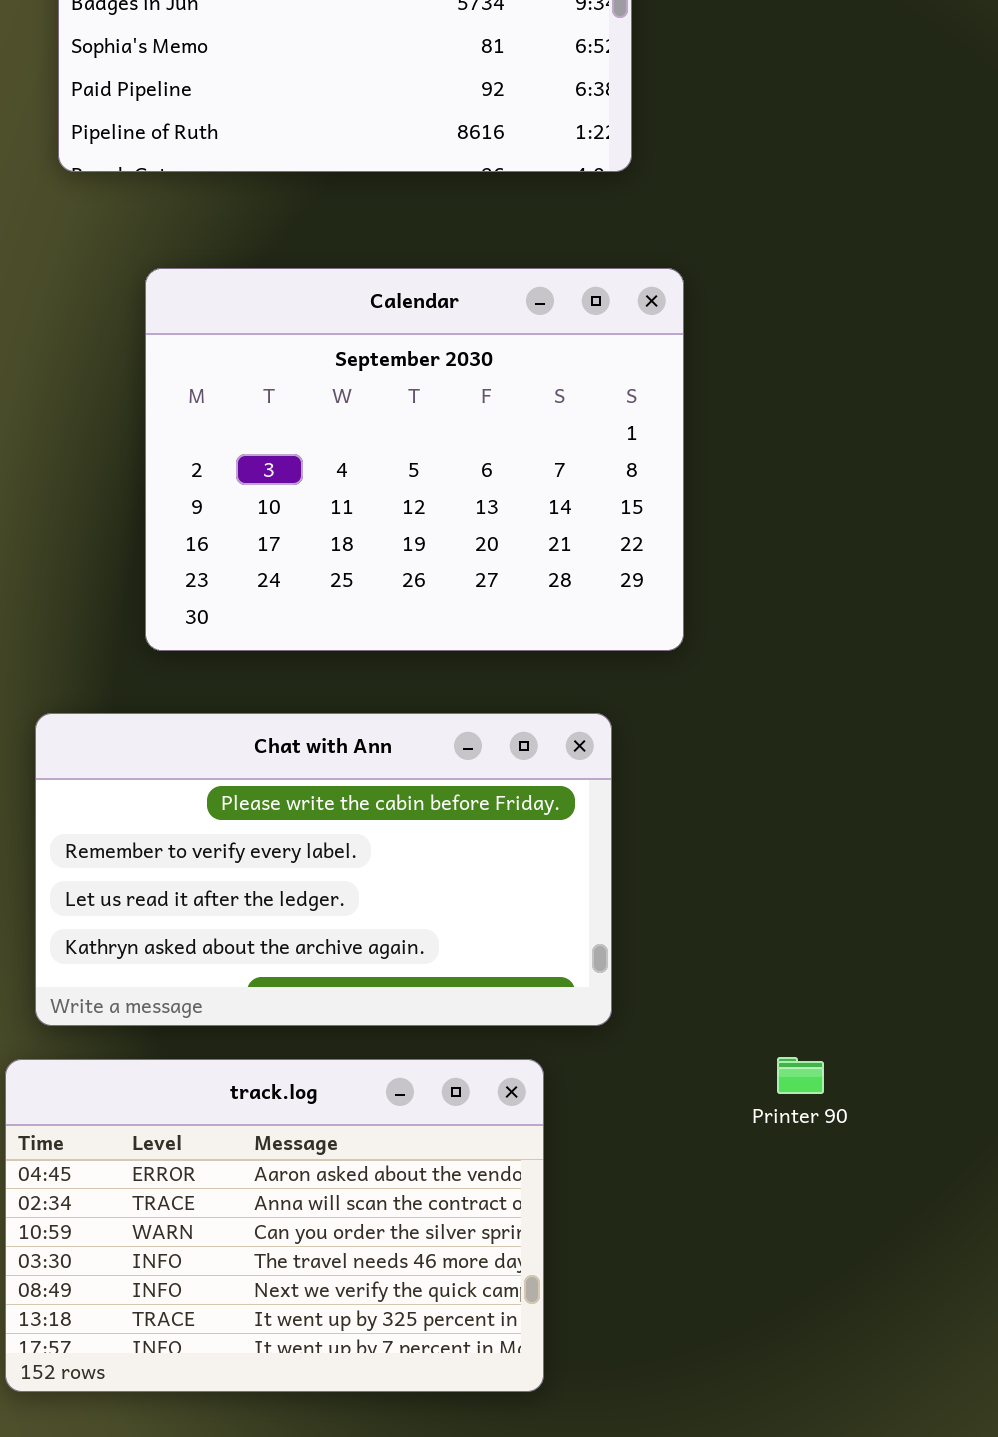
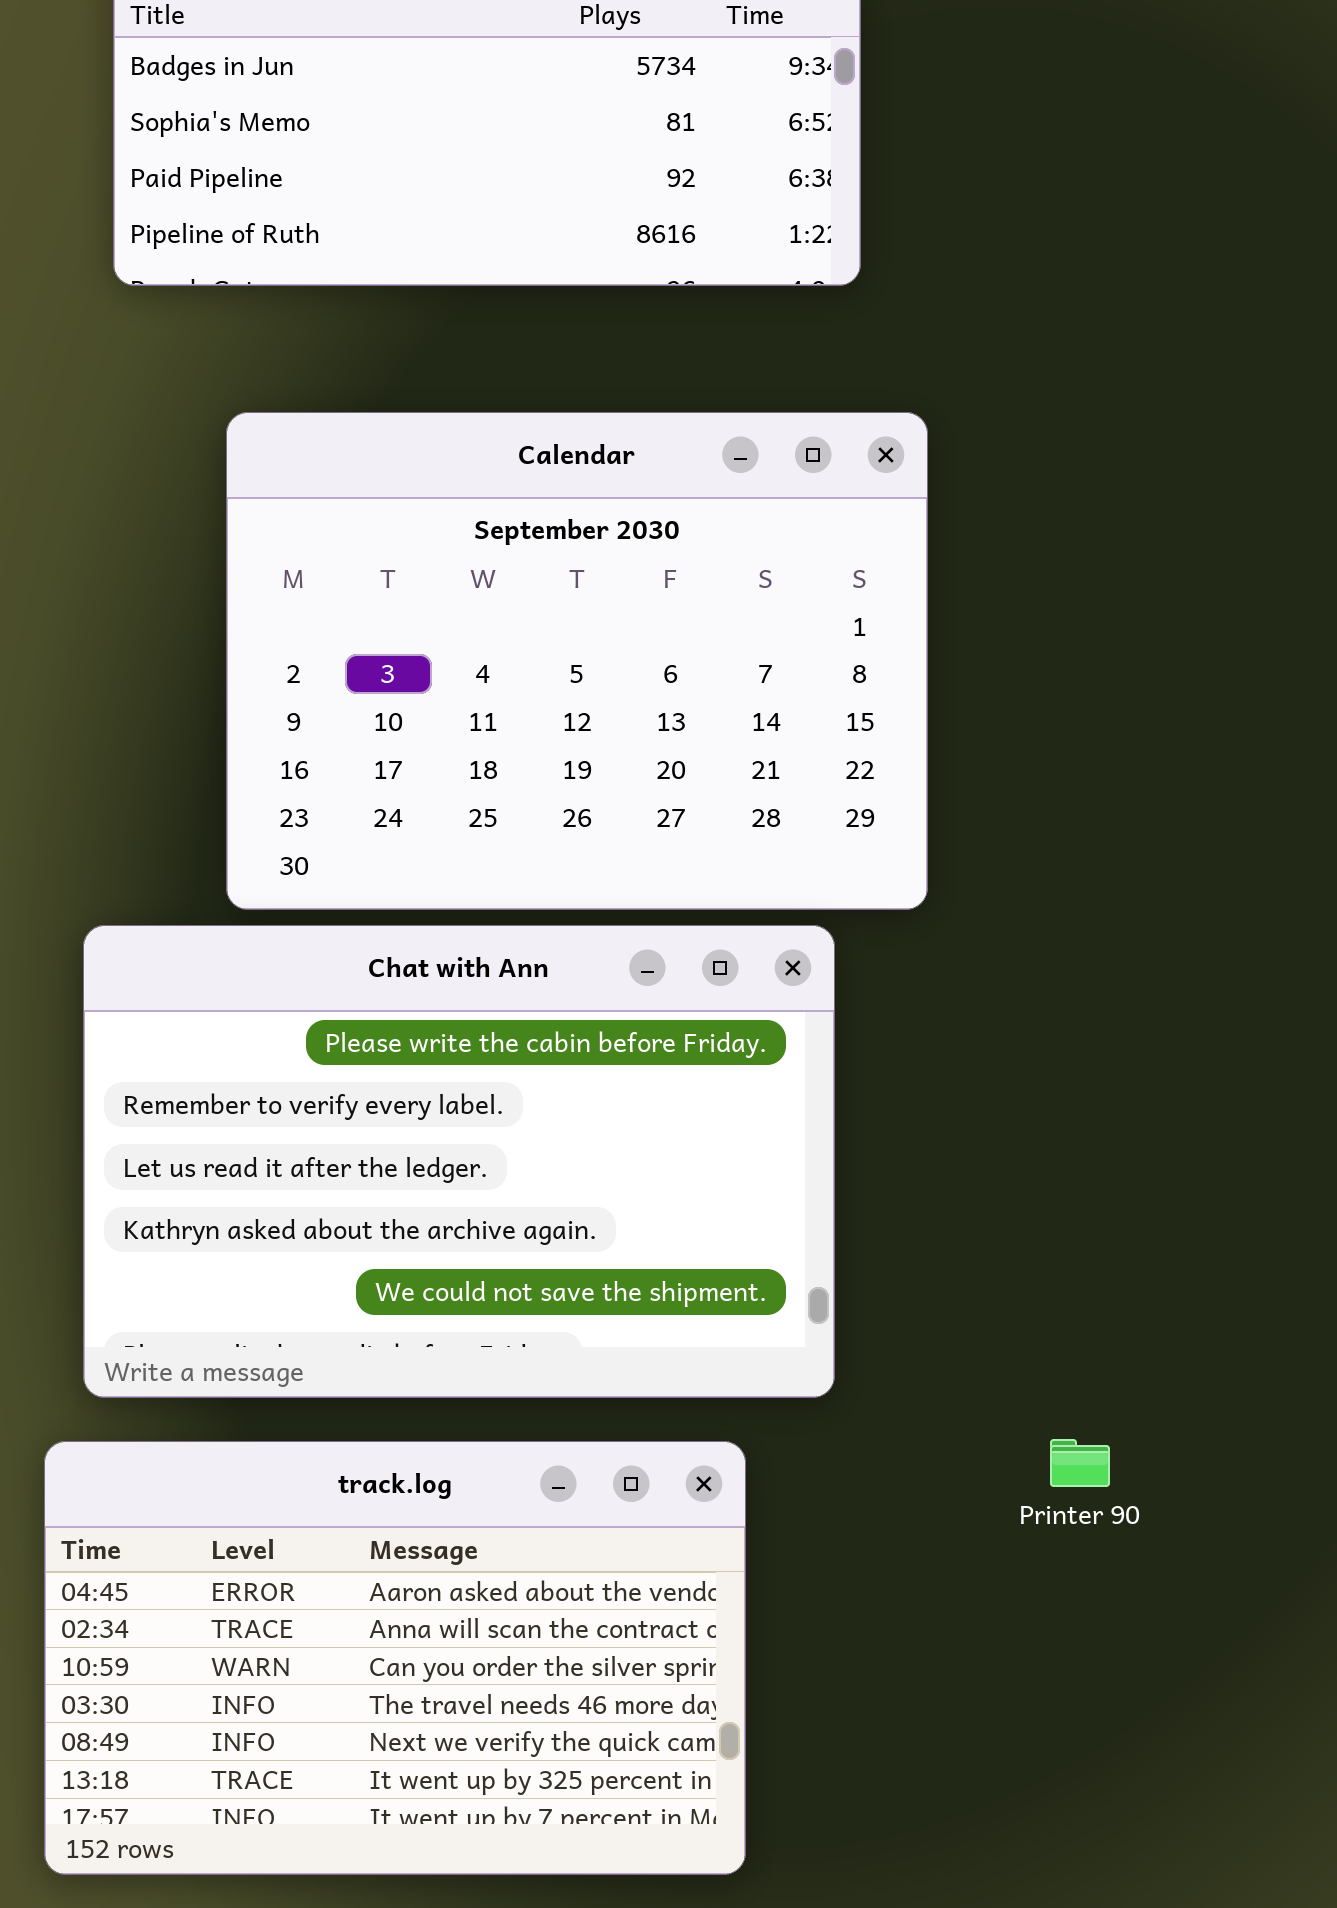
Chat with Ann: [35,713,612,1026] -> [83,925,835,1398], resized

